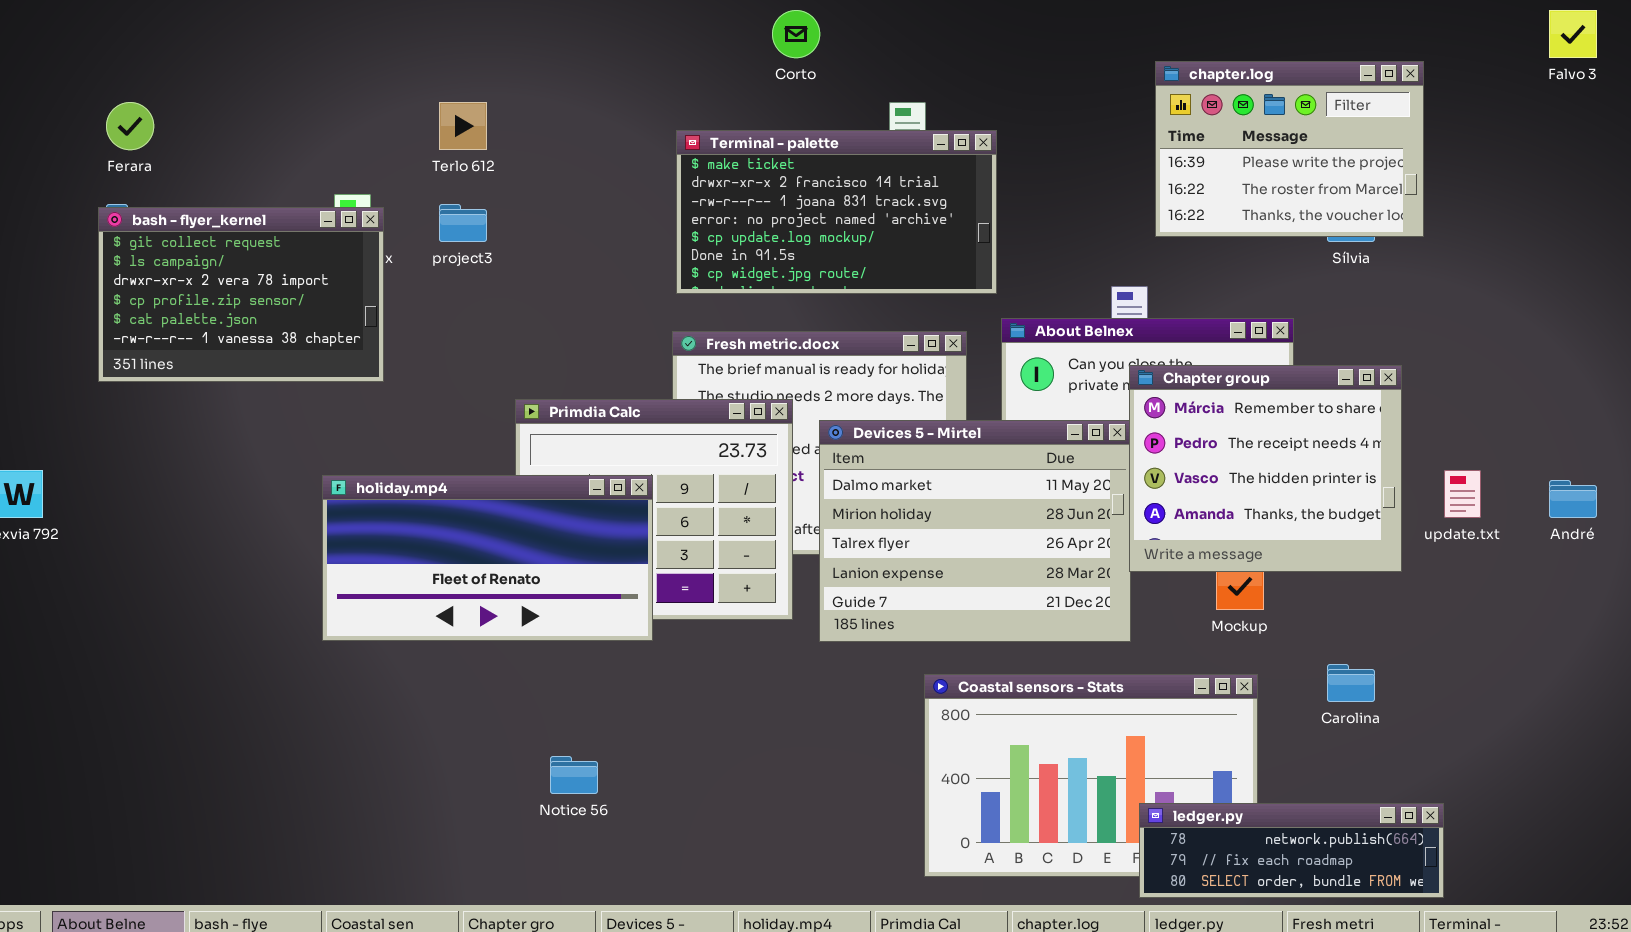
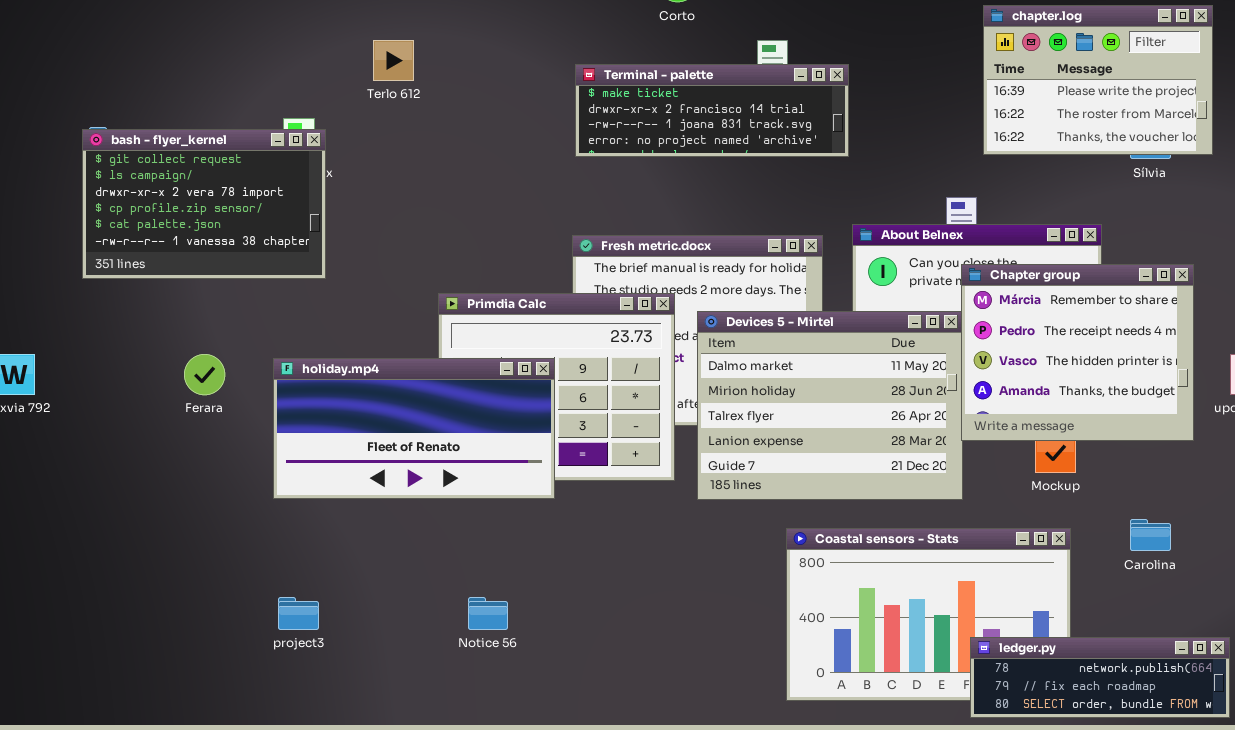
Ferara: [106,102,154,150] -> [184,354,225,395], moved
Terminal - palette: [676,130,997,294] -> [575,64,849,157], resized
project3: [439,204,487,242] -> [278,597,319,630], moved

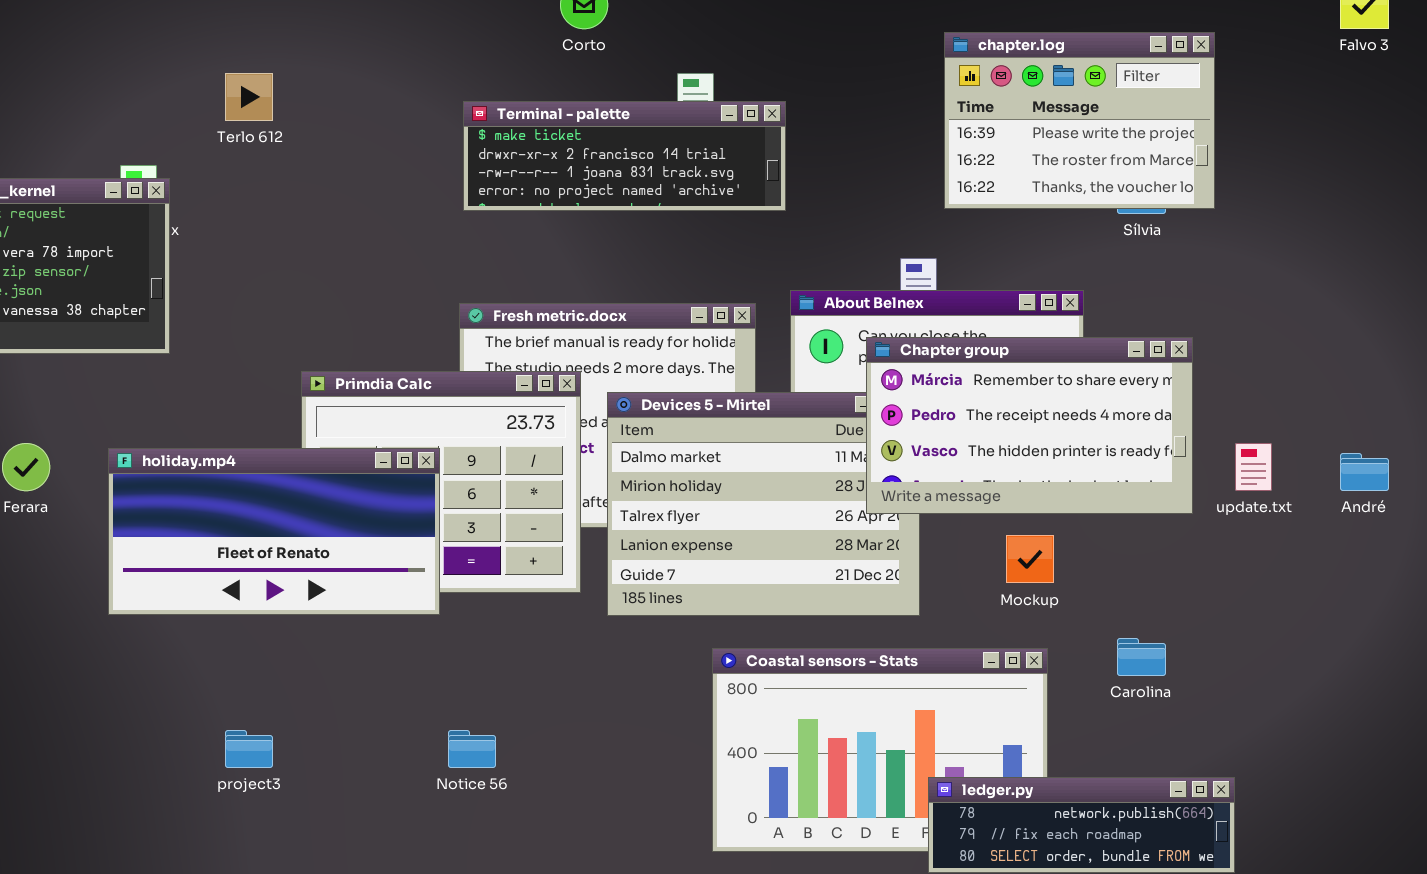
Chapter group: [961,264,1194,441] -> [866,337,1193,514], resized
project3: [278,597,319,630] -> [225,730,273,768], moved
Notice 56: [468,597,508,630] -> [448,730,496,768], moved

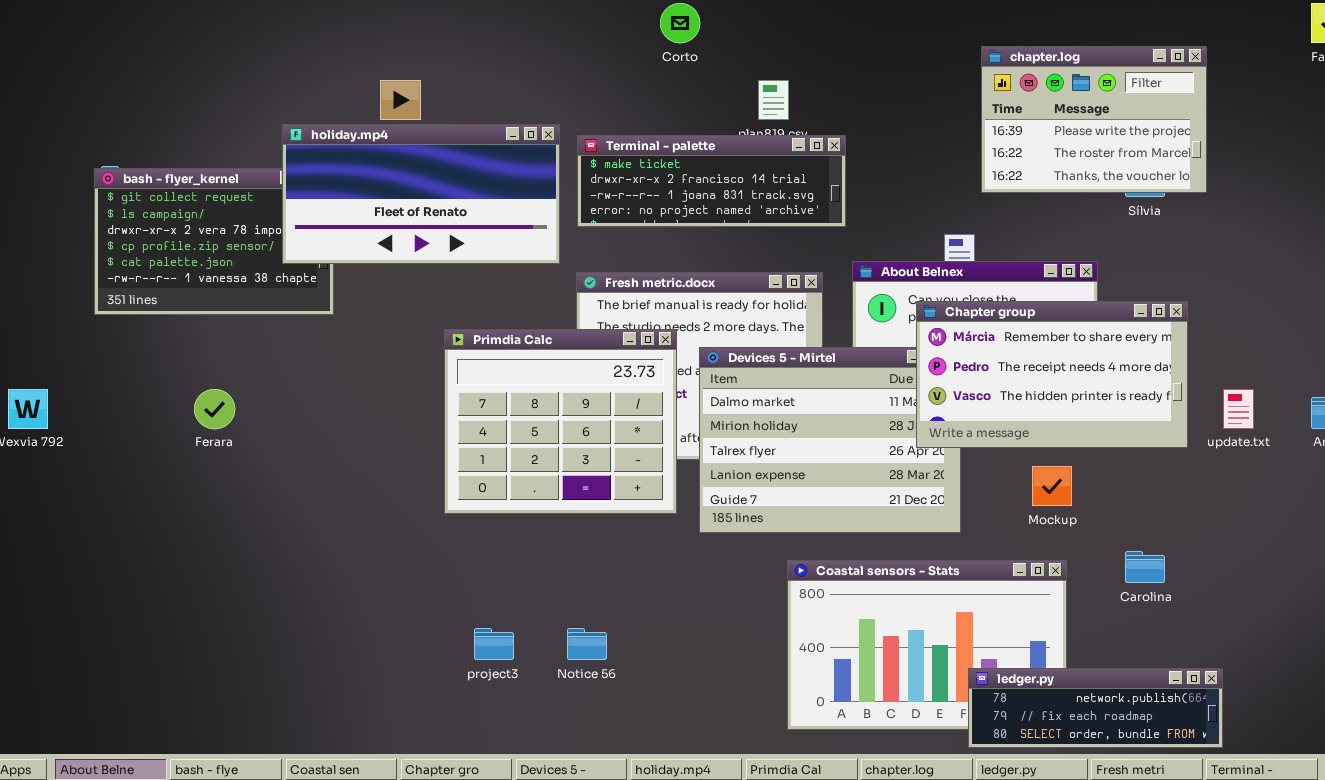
Terminal - palette: [463,101,786,211] -> [577,135,846,227], moved
holiday.mp4: [108,448,440,615] -> [282,124,560,264], moved
project3: [225,730,273,768] -> [474,628,514,660], moved

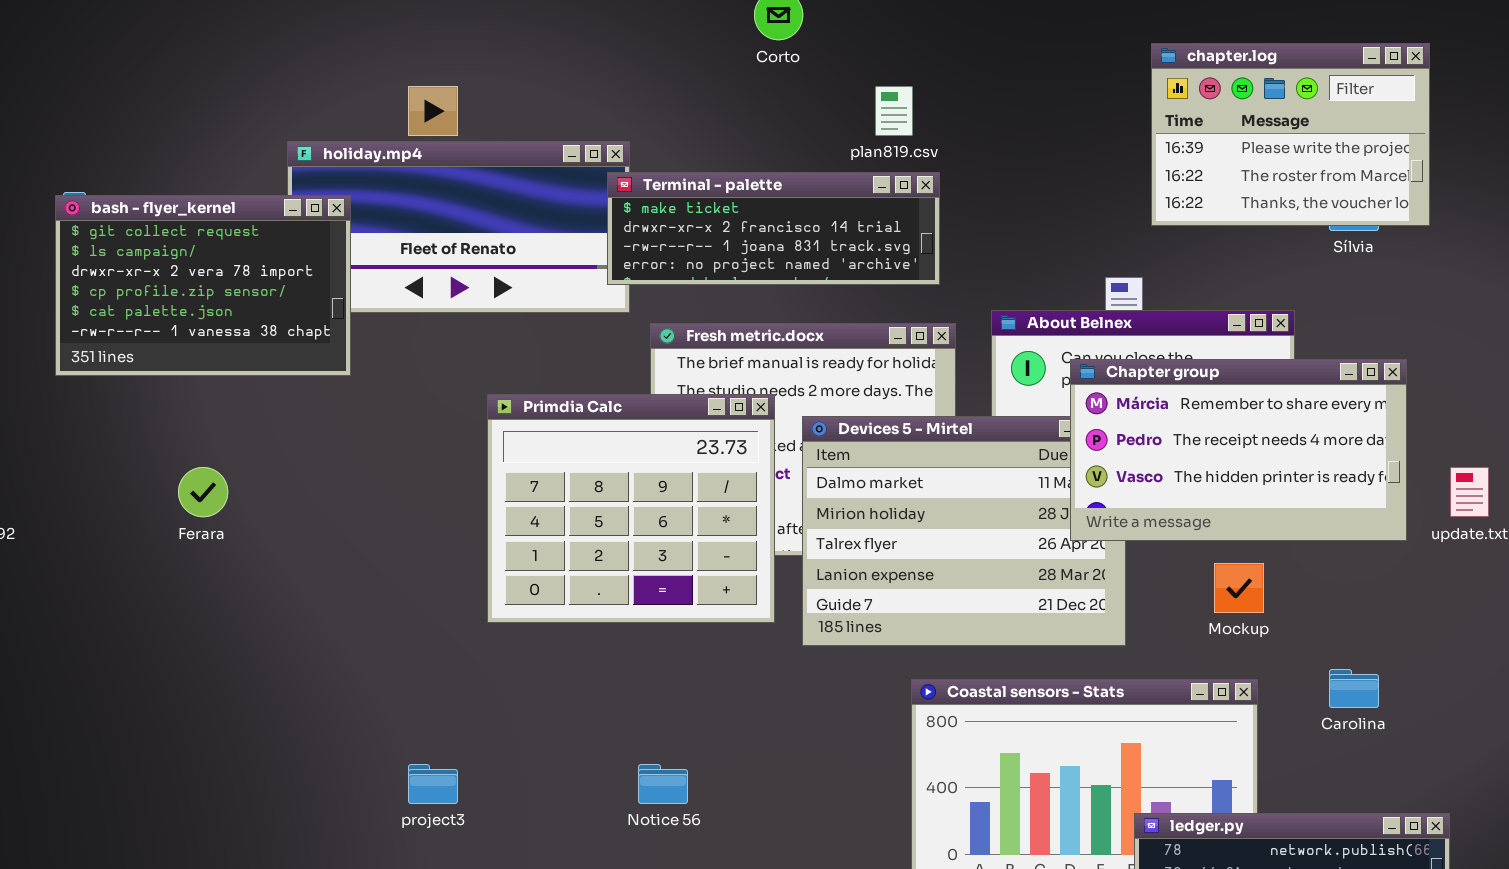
Terminal - palette: [577,135,846,227] -> [607,172,940,285], moved
bash - flyer_kernel: [94,168,334,315] -> [55,195,351,376], raised
project3: [474,628,514,660] -> [408,764,458,804], moved

